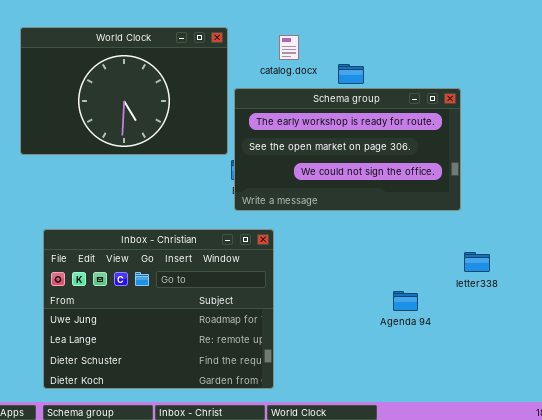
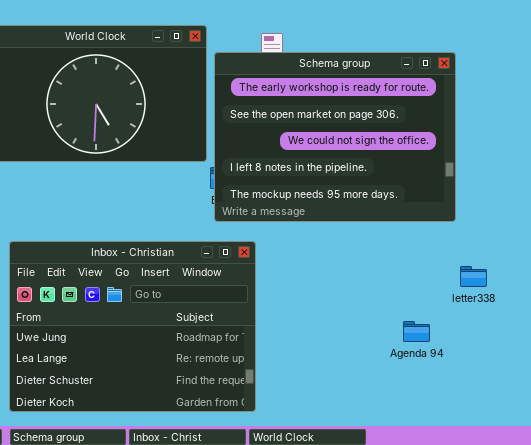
Schema group: [234,88,461,211] -> [214,52,456,222], resized
Agenda 94: [393,291,418,311] -> [403,321,430,342], moved

